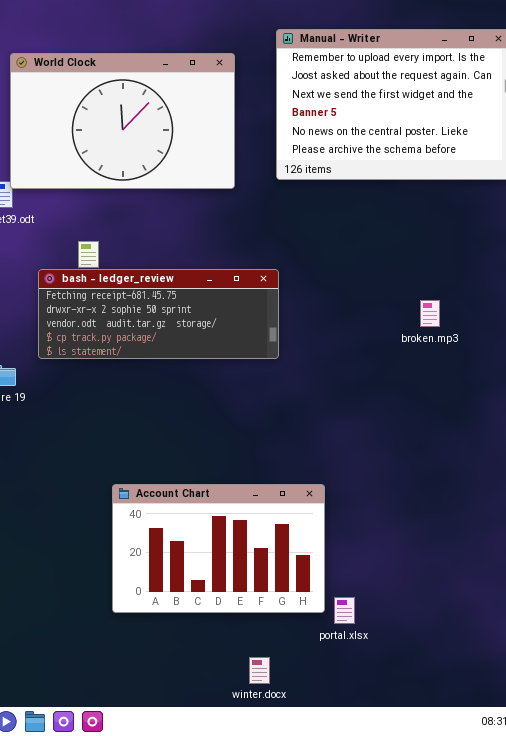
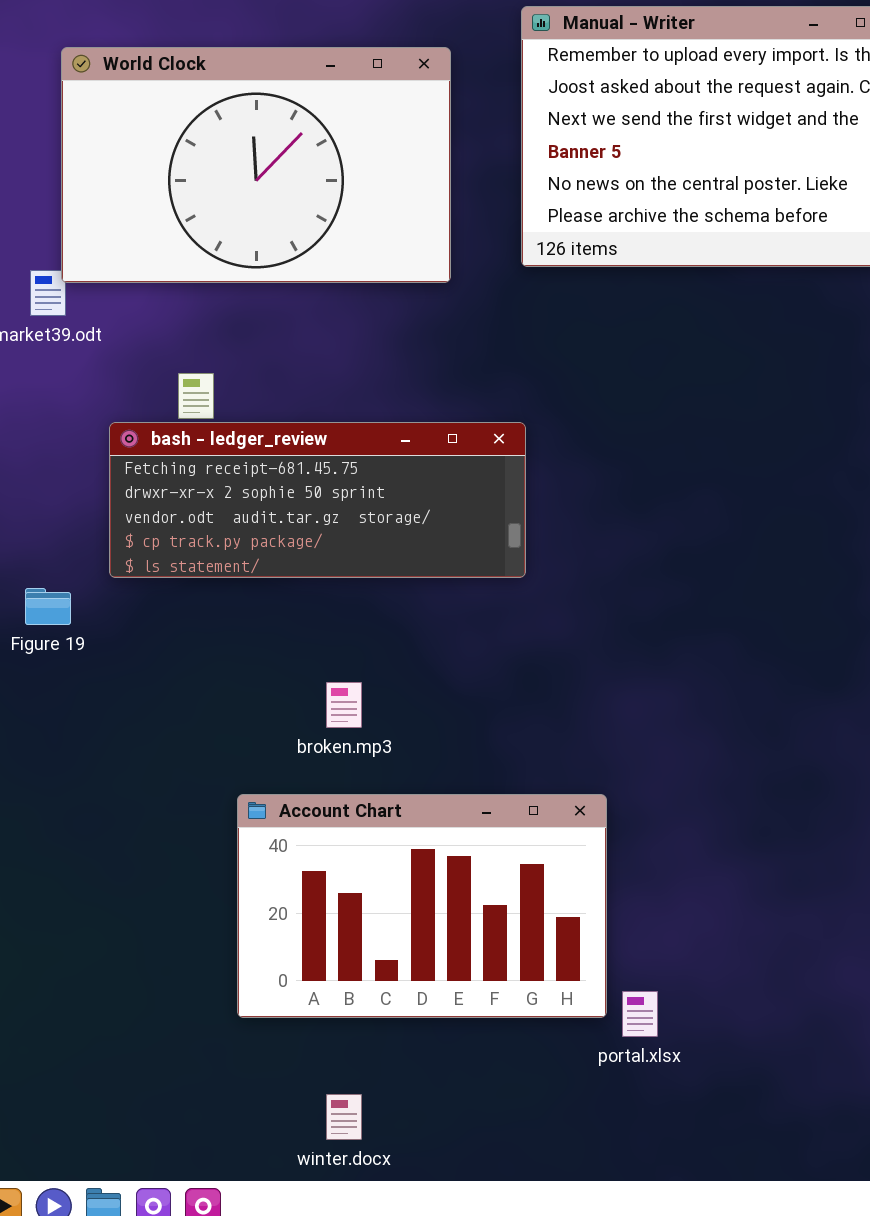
broken.mp3: [420,300,440,327] -> [326,682,362,728], moved
winter.docx: [249,657,270,684] -> [326,1094,362,1140], moved

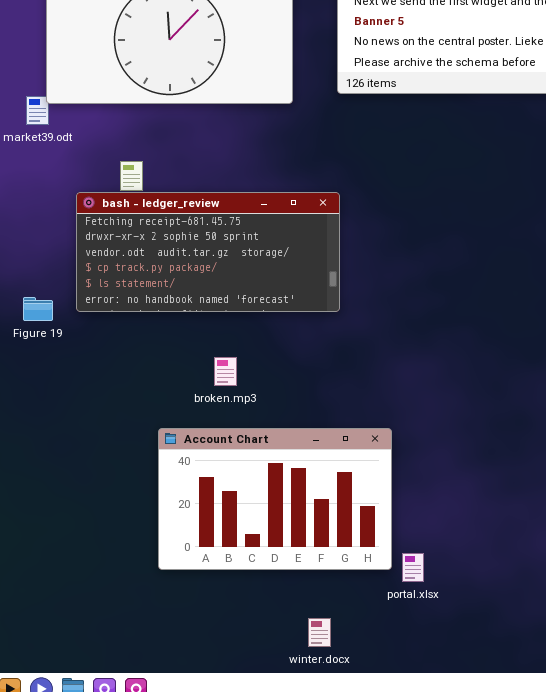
bash - ledger_review: [109,422,526,578] -> [76,192,340,312], resized
winter.docx: [326,1094,362,1140] -> [308,618,331,647], moved

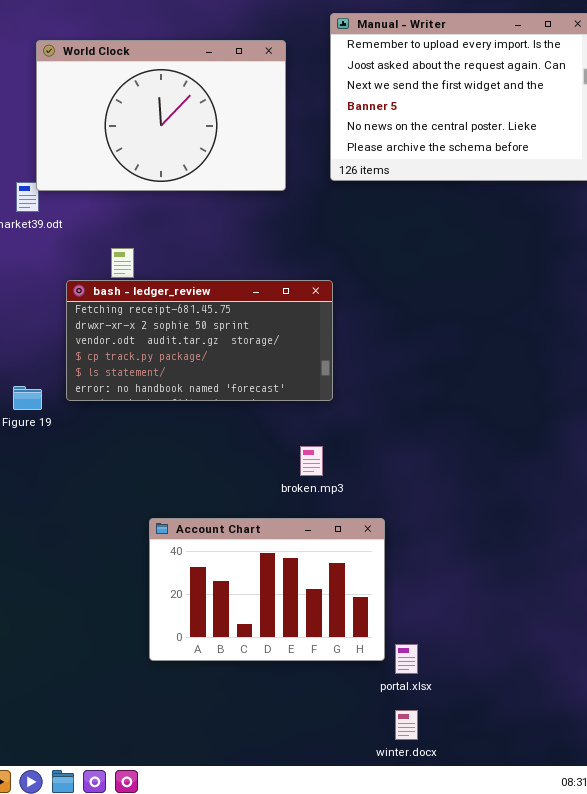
broken.mp3: [214,357,237,386] -> [300,446,323,476], moved
winter.docx: [308,618,331,647] -> [395,710,418,740], moved

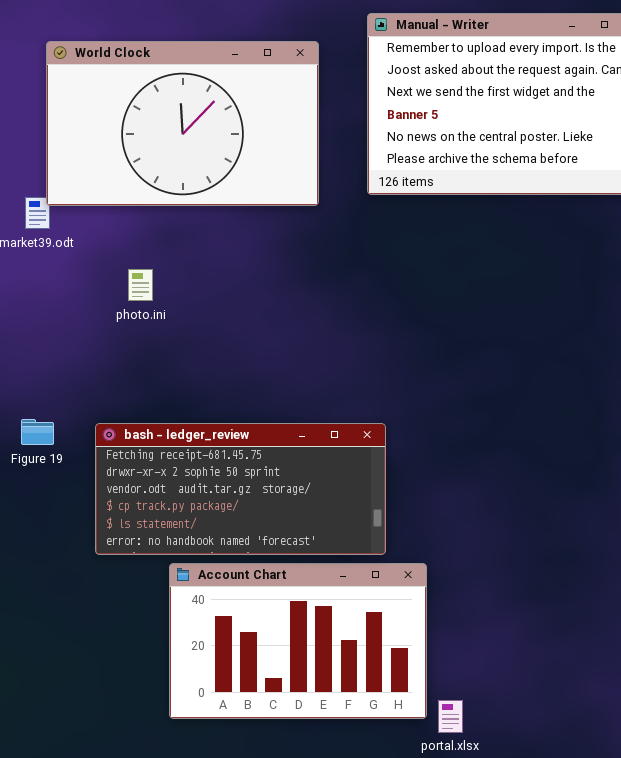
bash - ledger_review: [66,280,333,401] -> [95,423,386,555], moved

